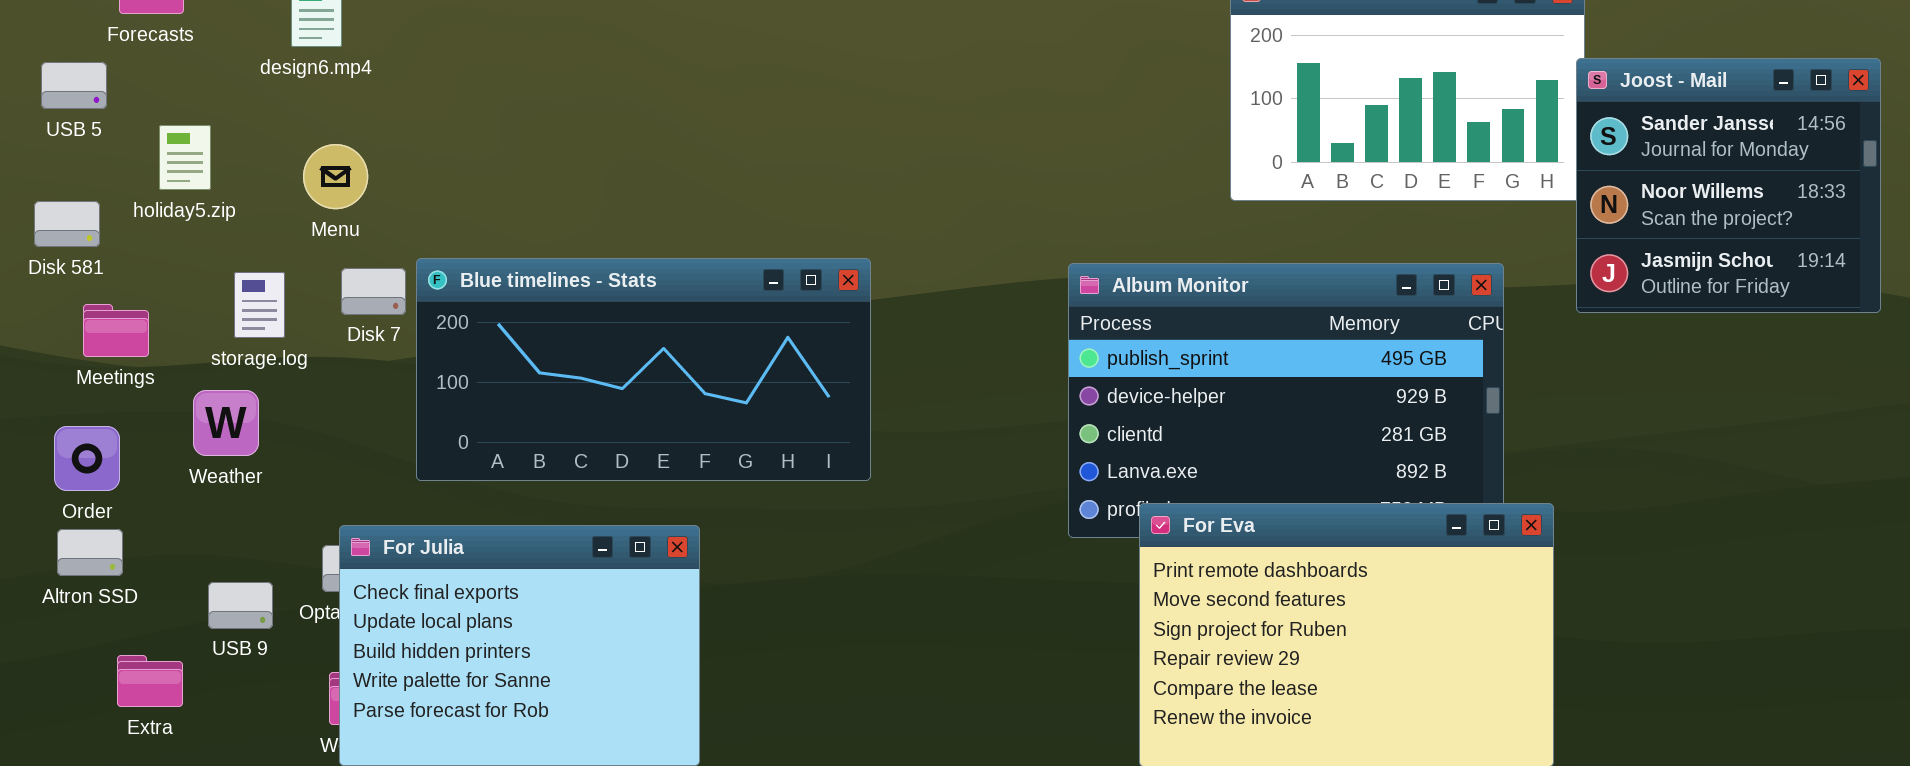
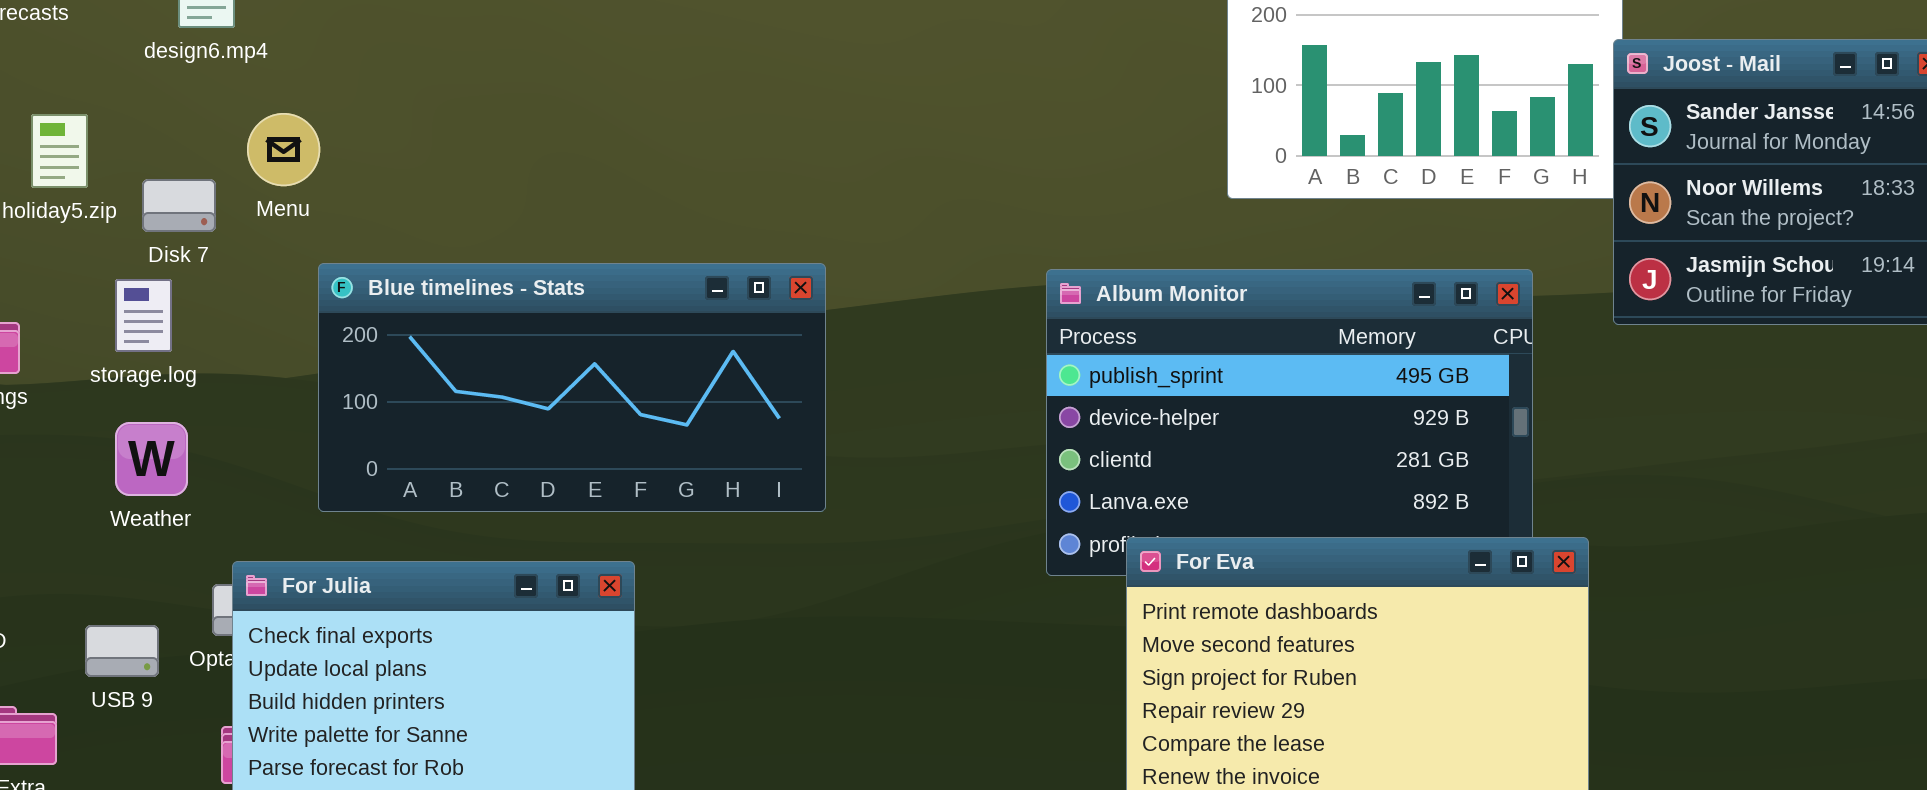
Menu: [303,144,368,209] -> [247,113,320,186], moved
Disk 7: [341,268,406,315] -> [142,179,216,232], moved
Weather: [193,390,259,456] -> [115,422,188,496], moved

